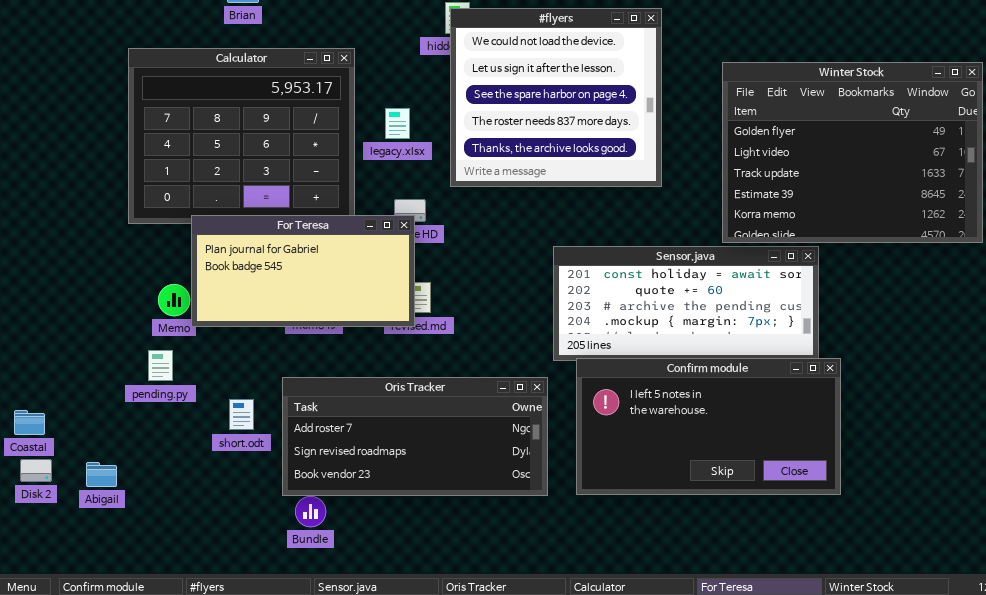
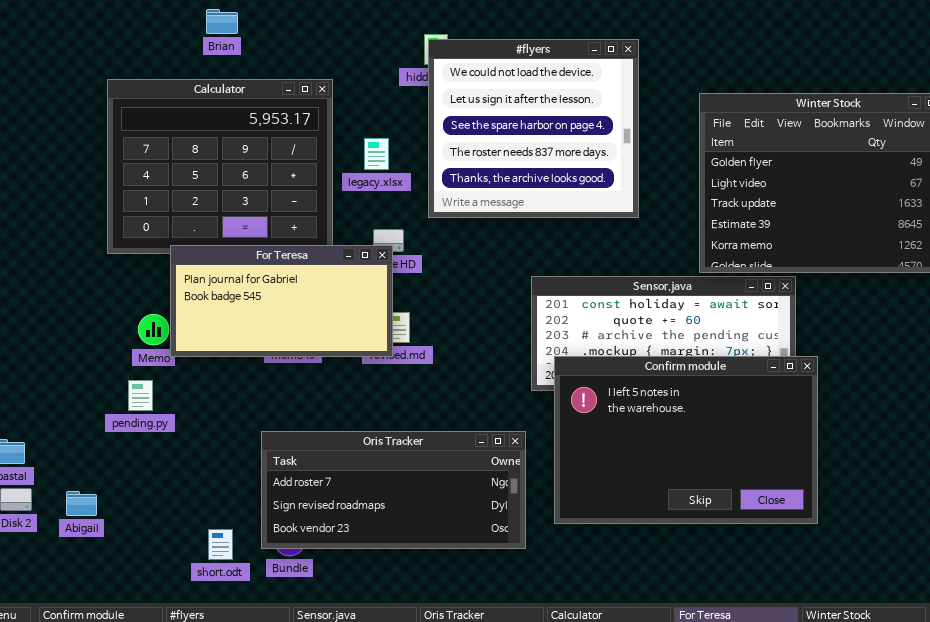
Confirm module: [576,358,841,495] -> [554,356,818,524], resized
Oris Tracker: [282,377,548,496] -> [261,431,526,549], moved
short.odt: [229,399,254,430] -> [208,529,233,560], moved

